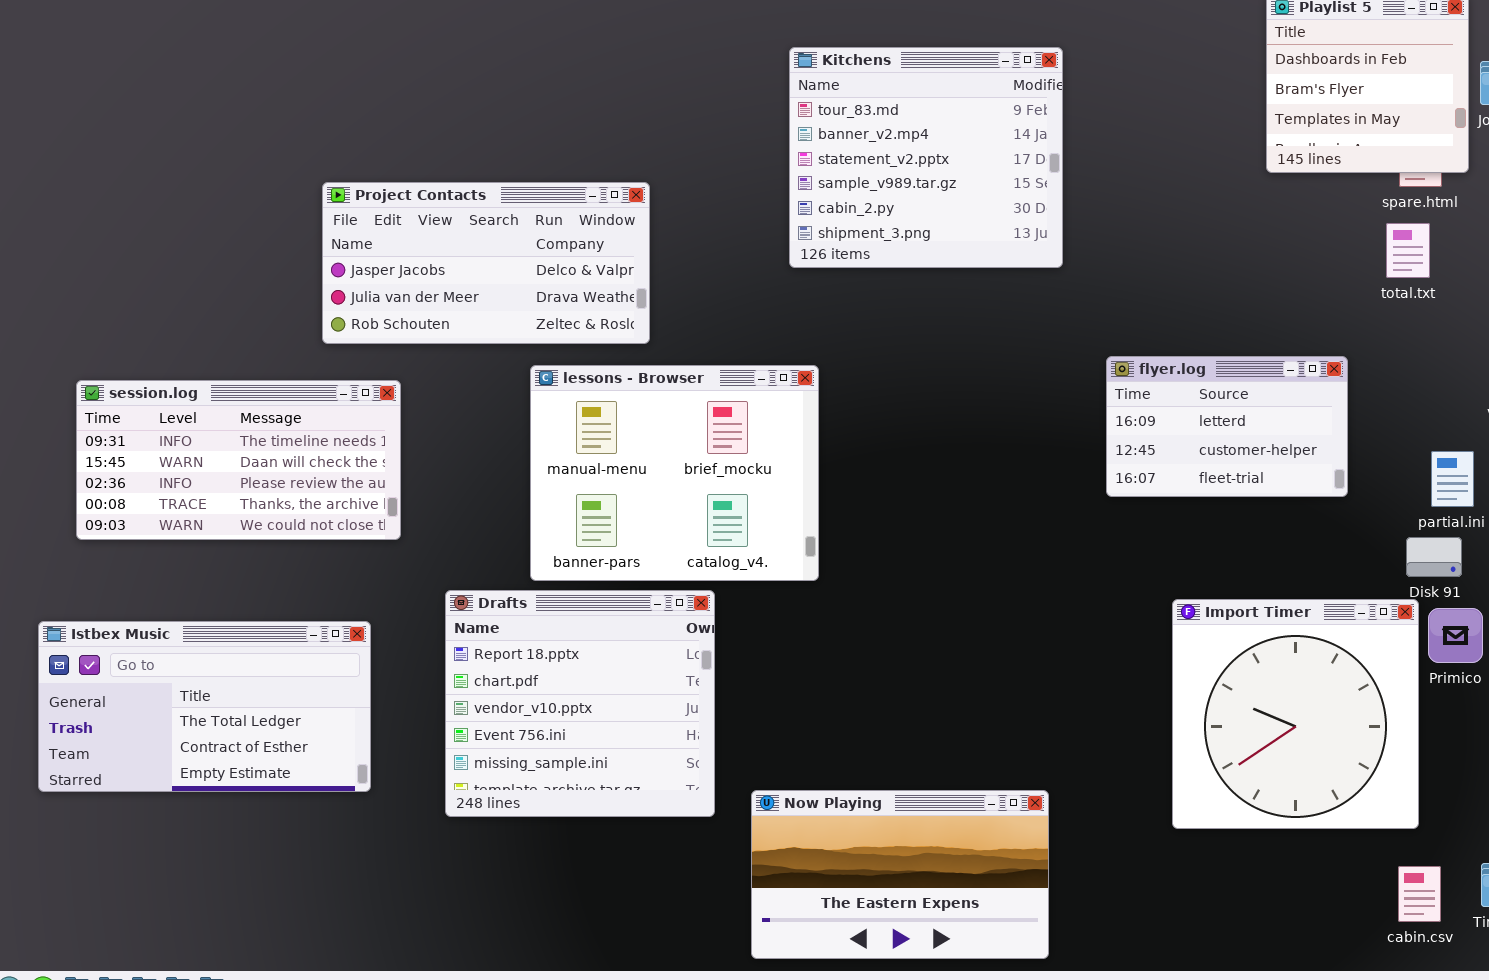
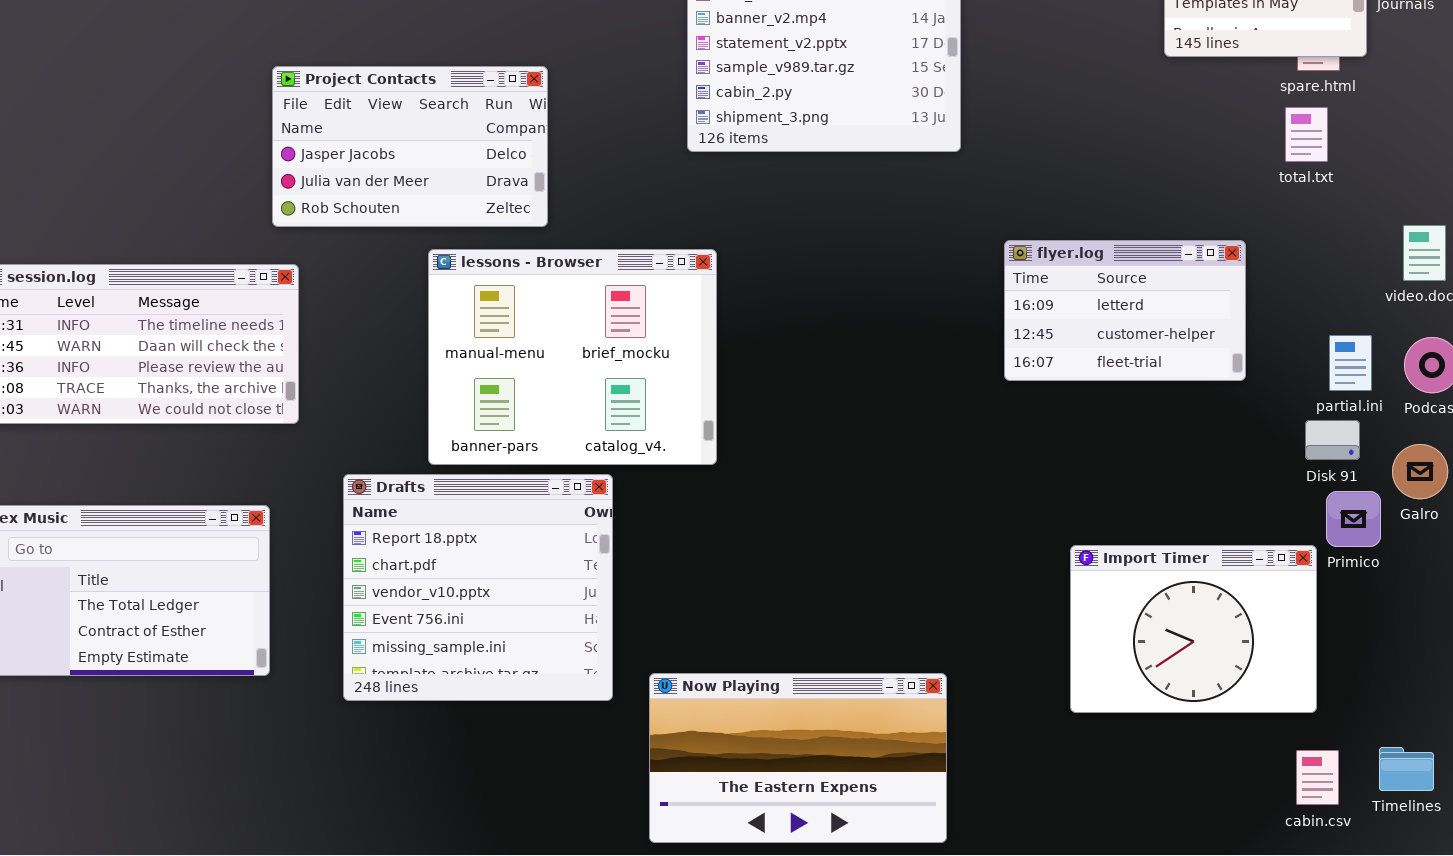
Project Contacts: [322,182,650,344] -> [272,66,548,227], resized
Import Timer: [1172,599,1419,829] -> [1070,545,1317,713], resized

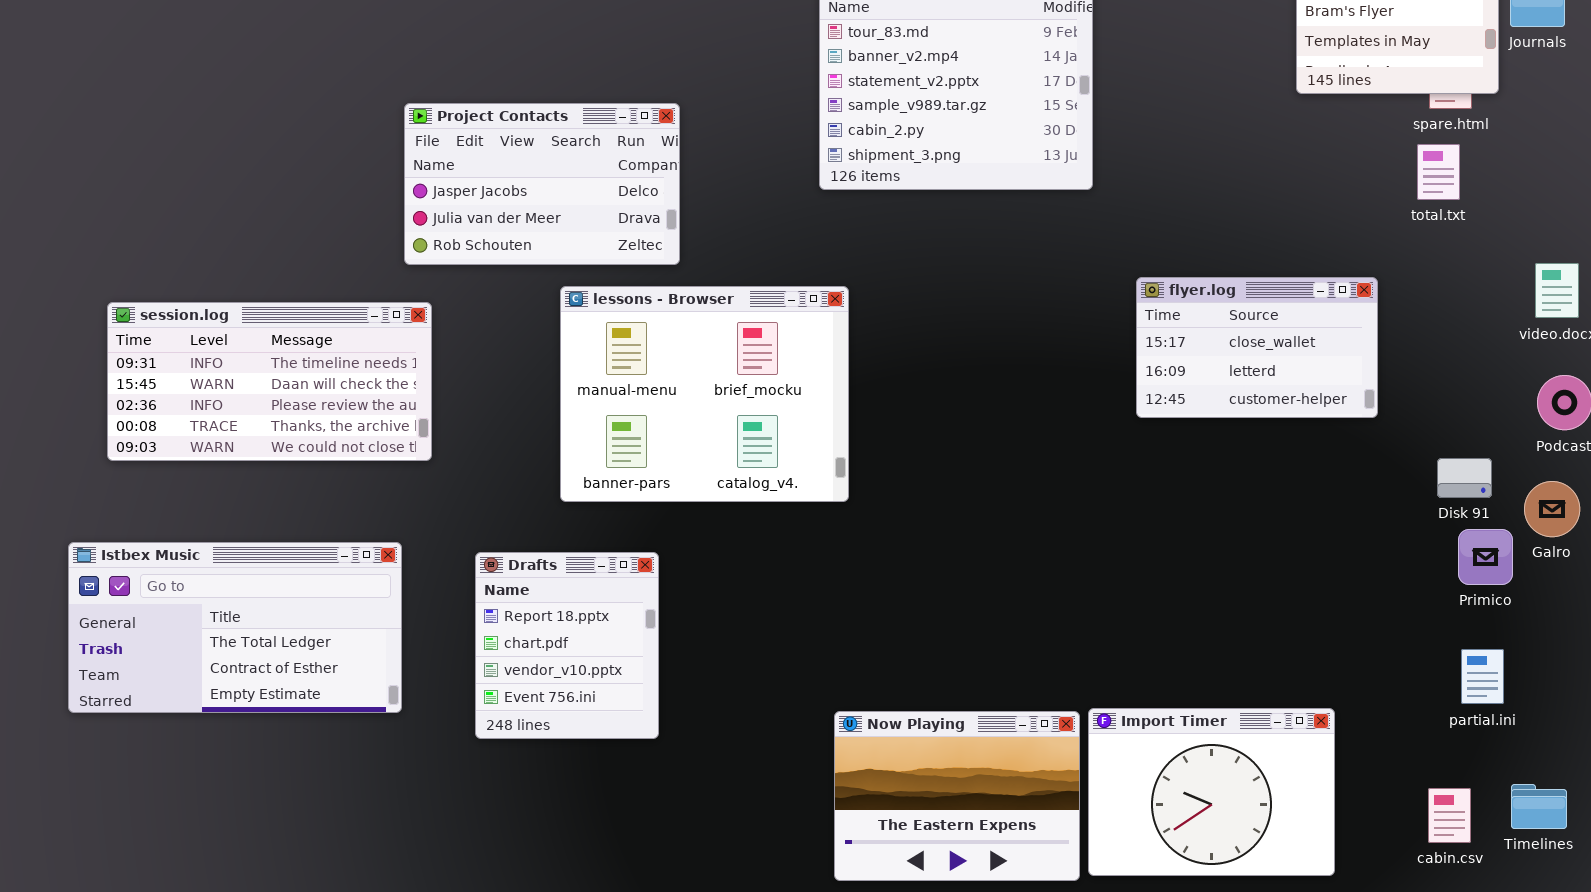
flyer.log: [1004,240,1246,381] -> [1136,277,1378,418], scrolled up 1 row
partial.ini: [1329,335,1372,391] -> [1461,649,1504,704], moved
Drafts: [343,474,613,701] -> [475,552,659,739], resized
Import Timer: [1070,545,1317,713] -> [1088,708,1335,876], moved
Now Playing: [649,673,947,843] -> [834,711,1080,881], resized

